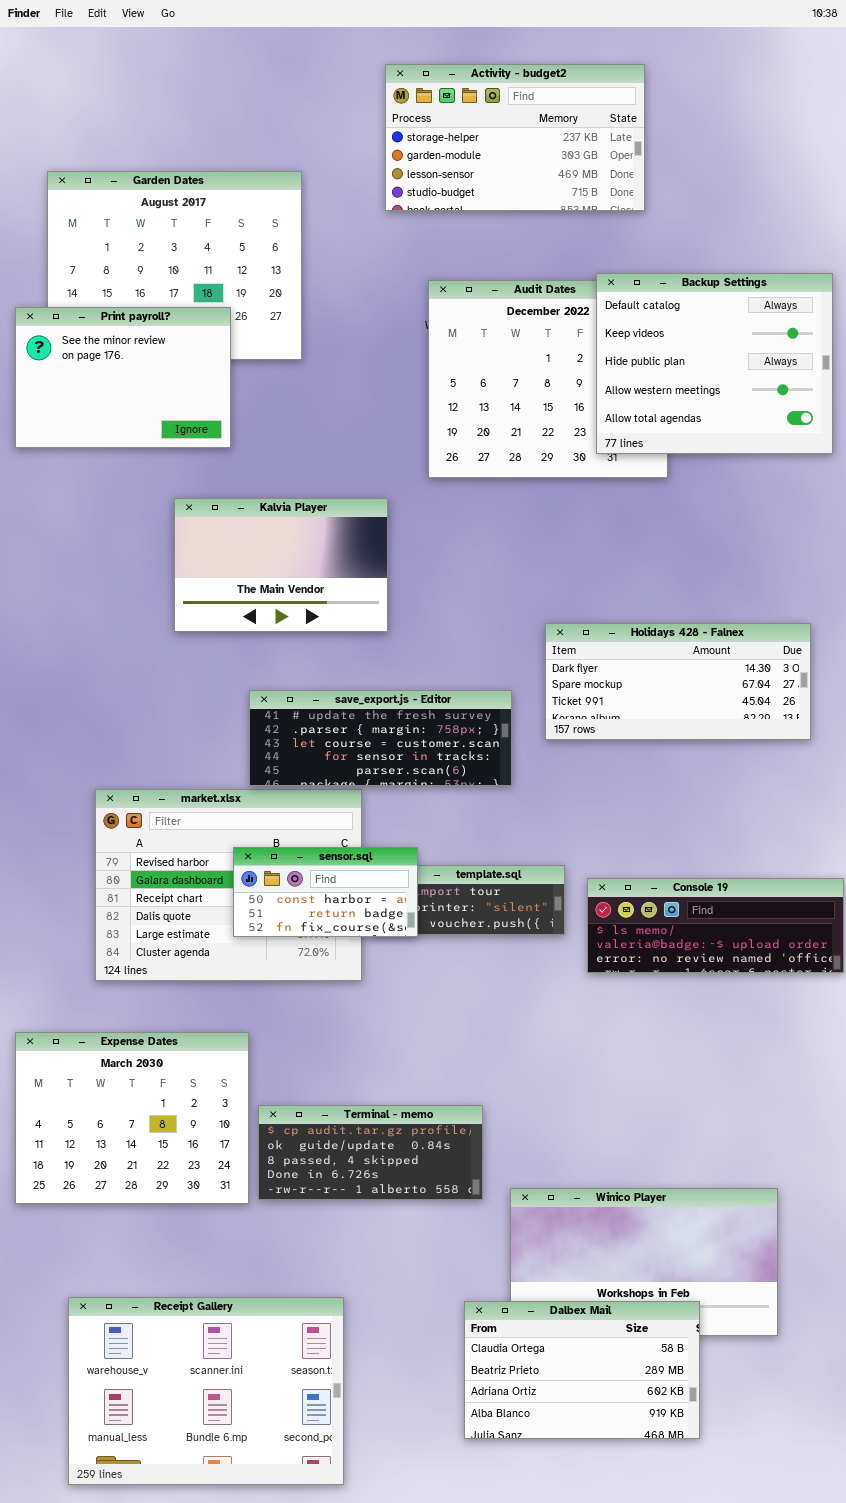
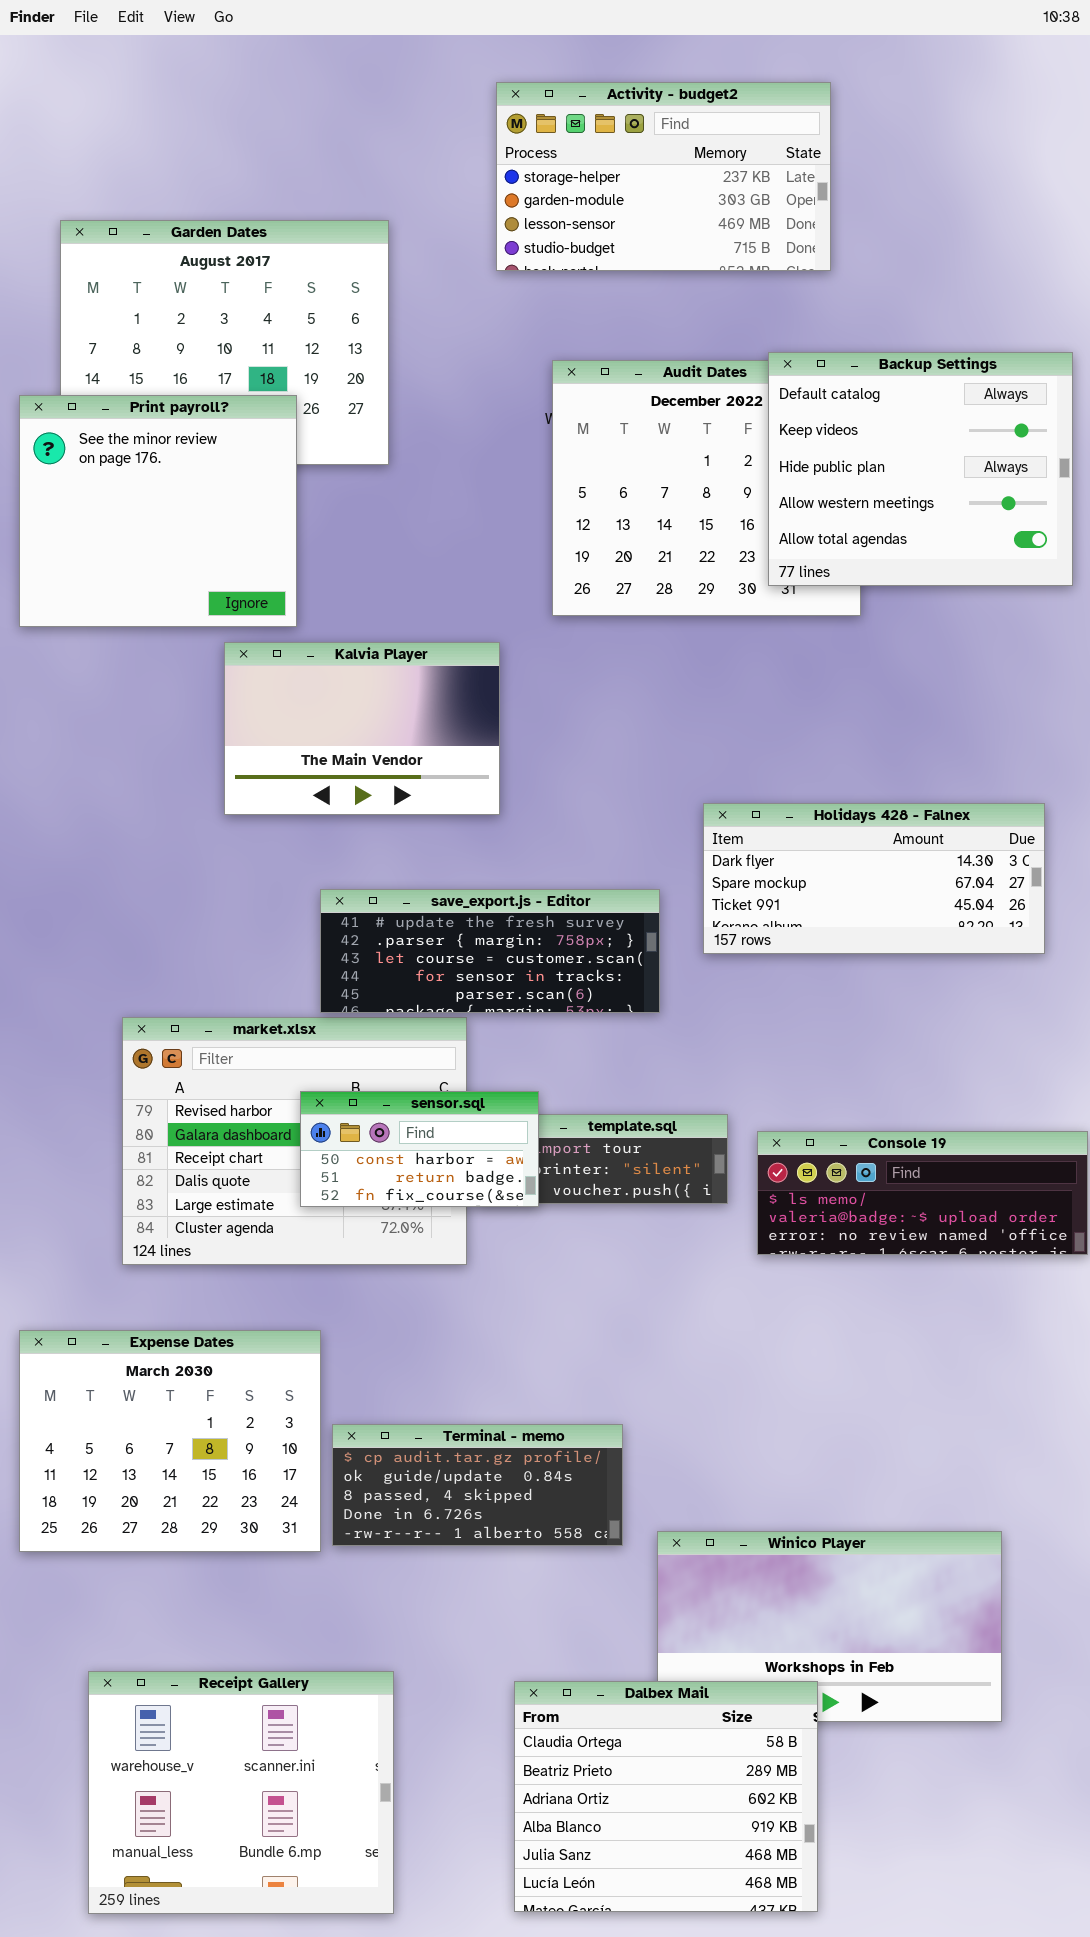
Print payroll?: [15,307,231,448] -> [19,395,297,627], resized
Receipt Gallery: [68,1297,344,1485] -> [88,1671,394,1914], resized
Dalbex Mail: [464,1301,700,1439] -> [514,1681,818,1912], moved, resized

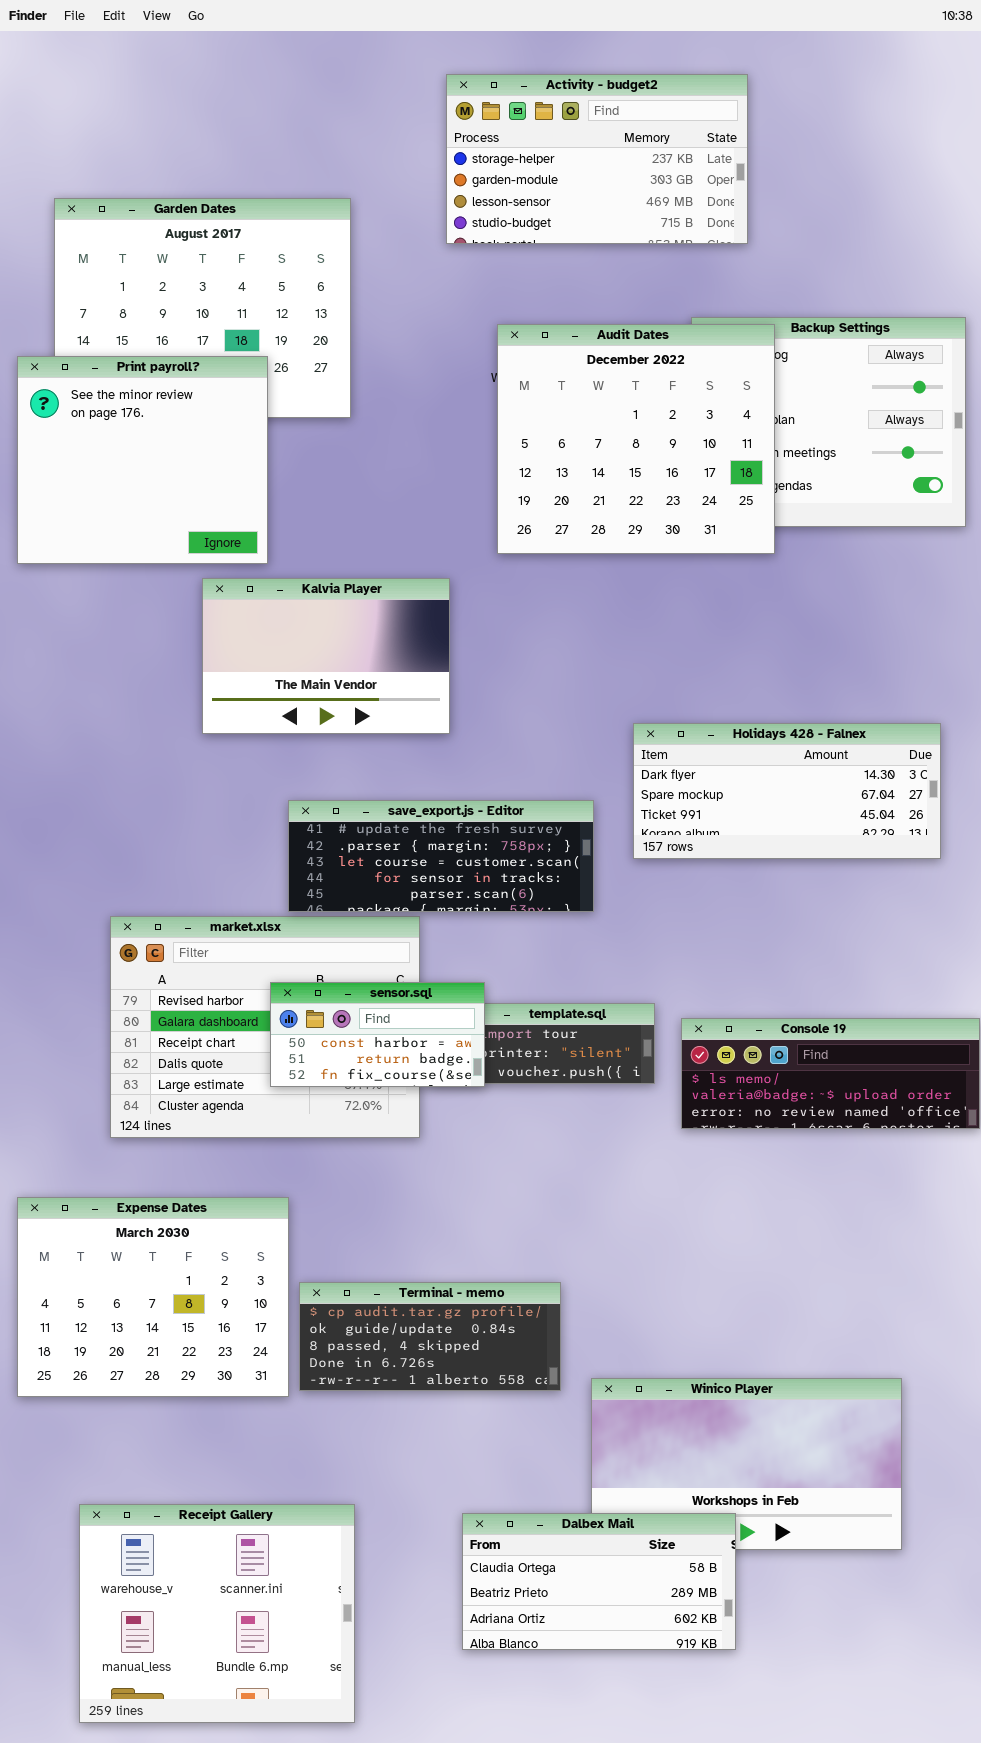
Audit Dates: [552,360,861,616] -> [497,324,775,554], raised
Dalbex Mail: [514,1681,818,1912] -> [462,1513,736,1650], resized

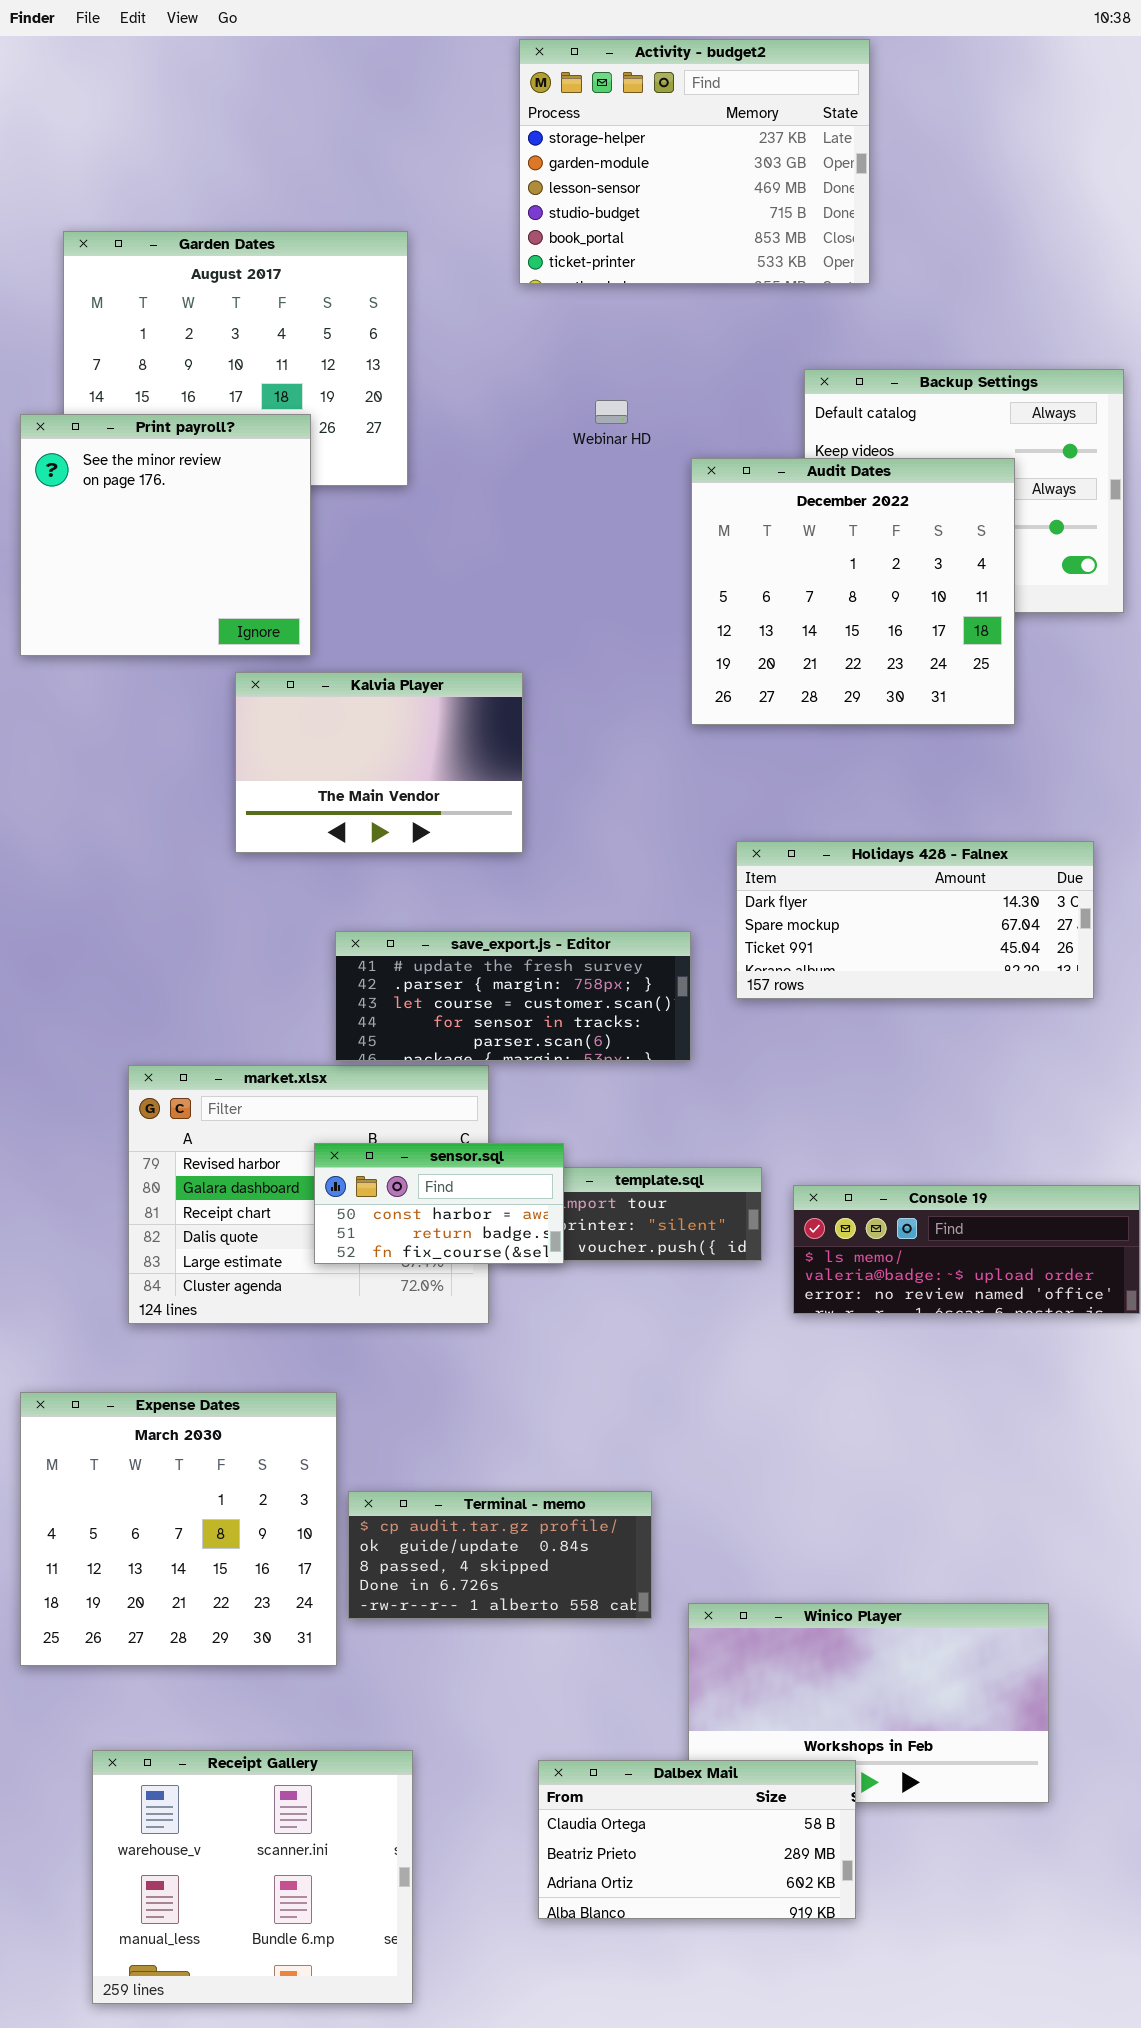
Activity - budget2: [446,74,748,244] -> [519,39,870,284], resized
Audit Dates: [497,324,775,554] -> [691,458,1015,725], moved
Expense Dates: [17,1197,289,1397] -> [20,1392,337,1666], resized

